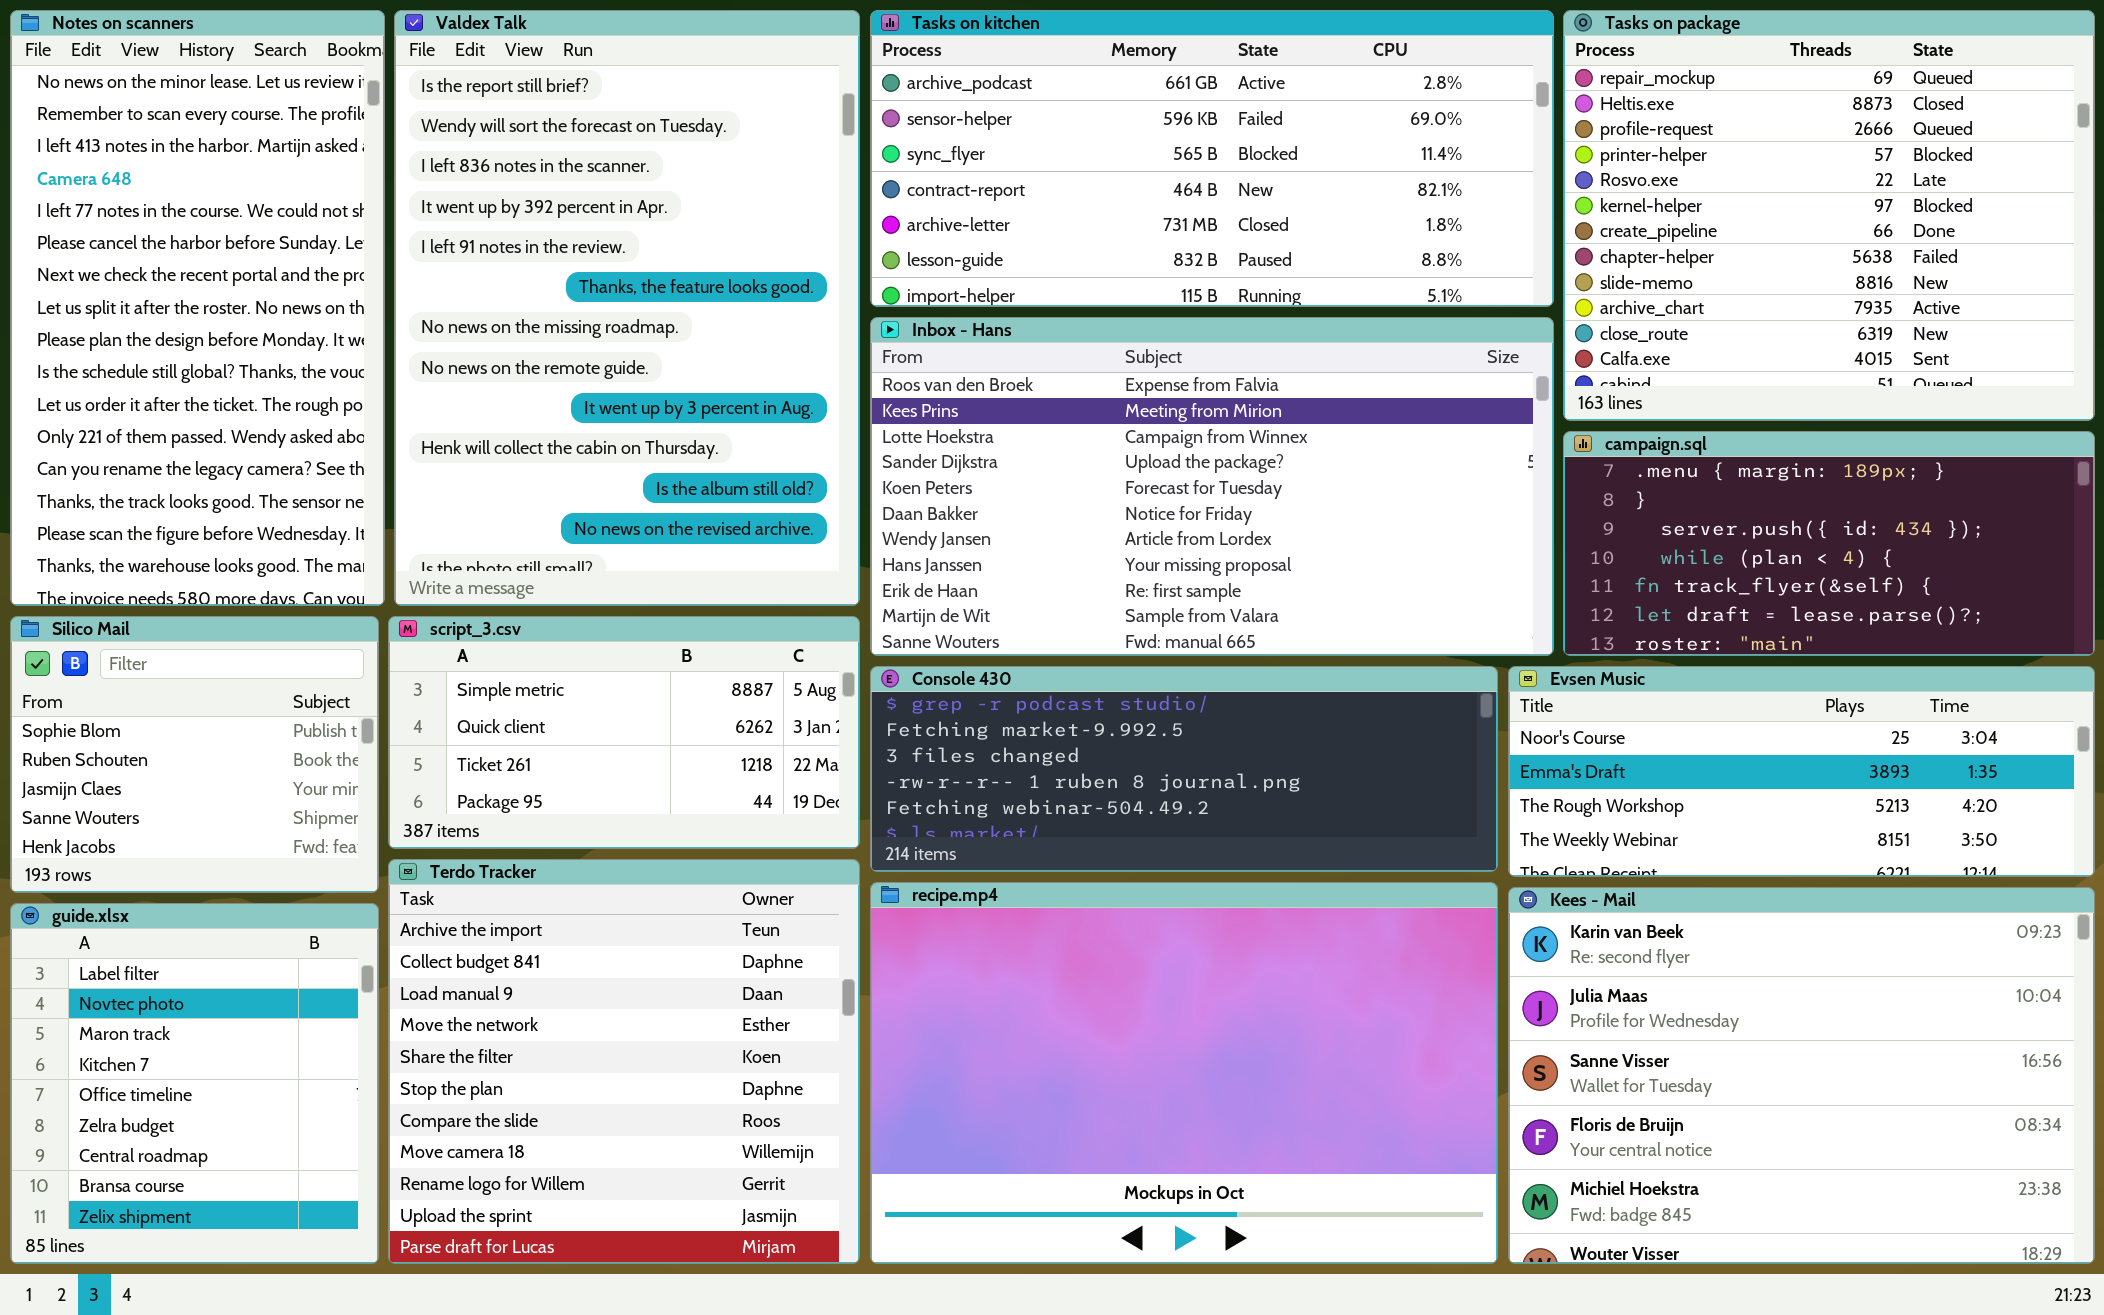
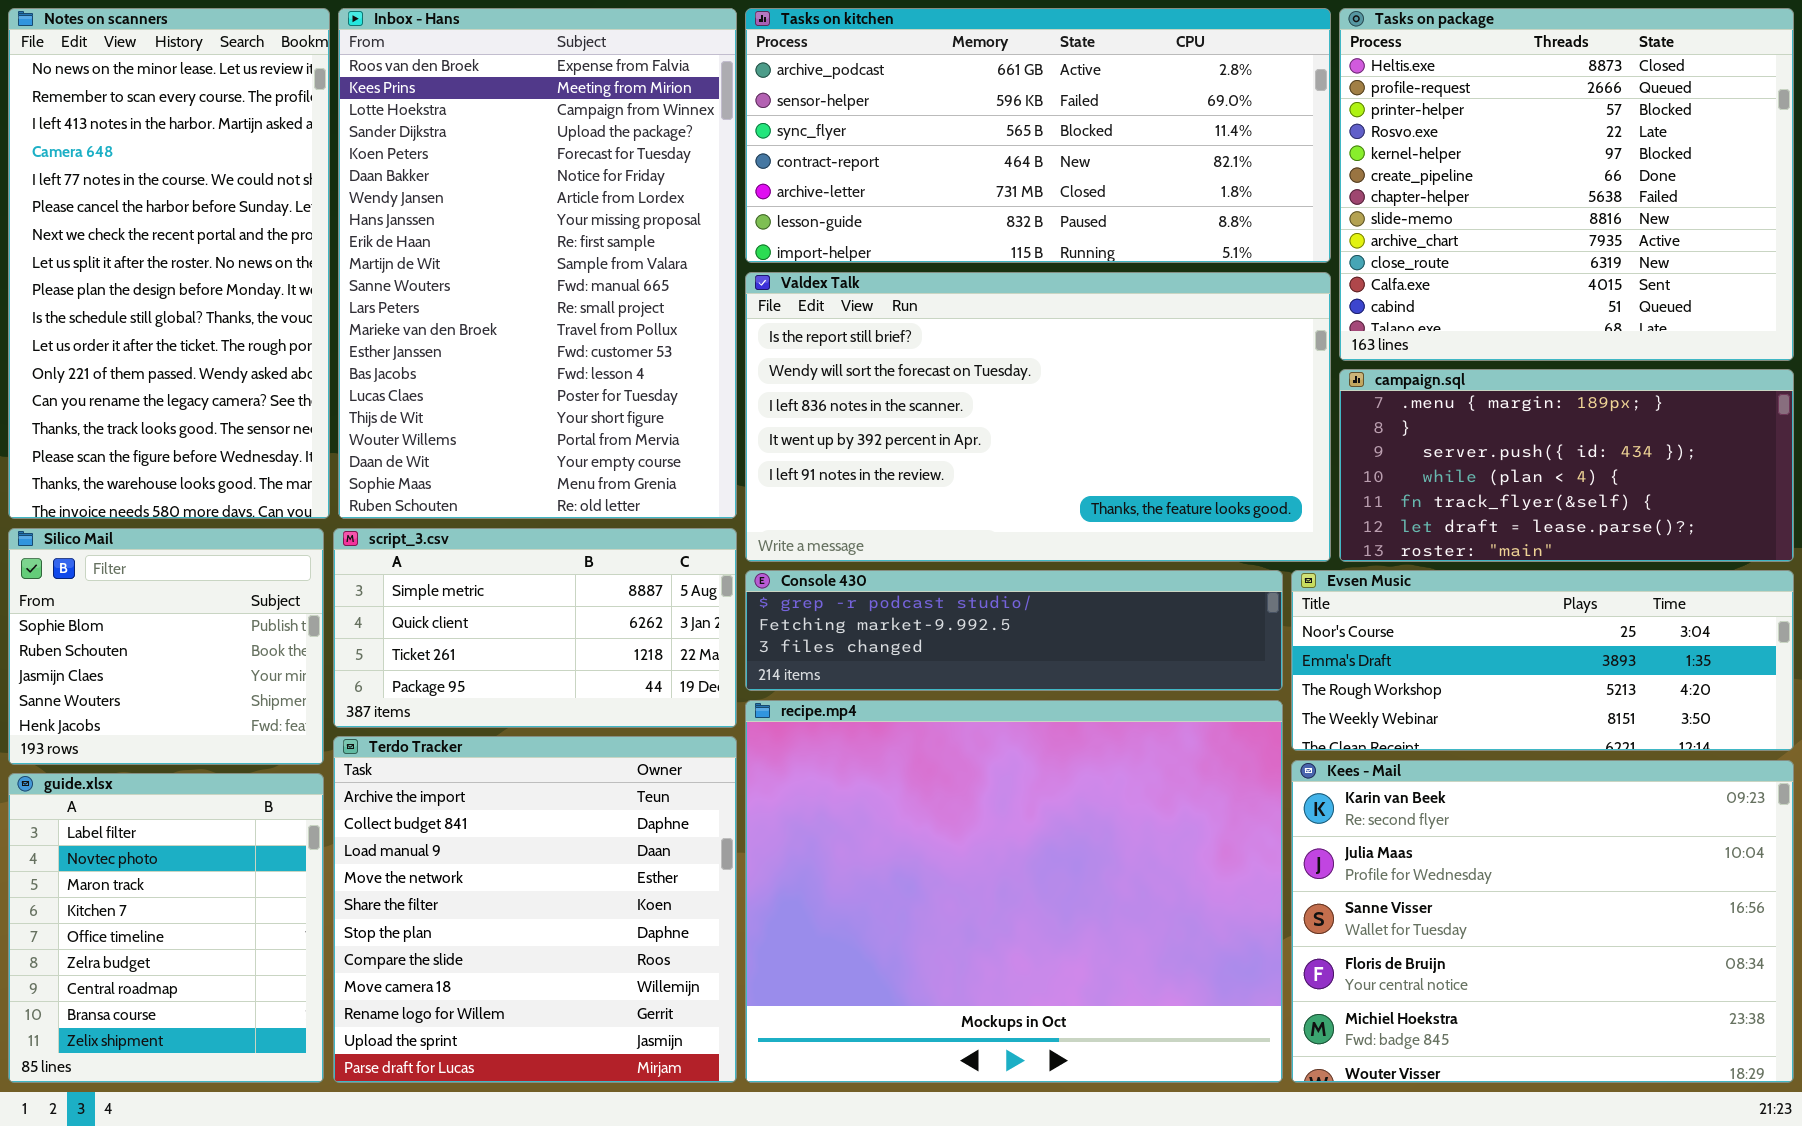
Valdex Talk: [394,10,860,606] -> [745,272,1331,562], moved, resized
Tasks on package: [1563,10,2095,421] -> [1339,8,1794,361], scrolled down 1 row
Inbox - Hans: [870,317,1554,656] -> [338,8,737,519], moved, resized
Console 430: [870,666,1498,872] -> [745,570,1283,691], resized
recipe.mp4: [870,882,1498,1264] -> [745,700,1283,1083], resized

